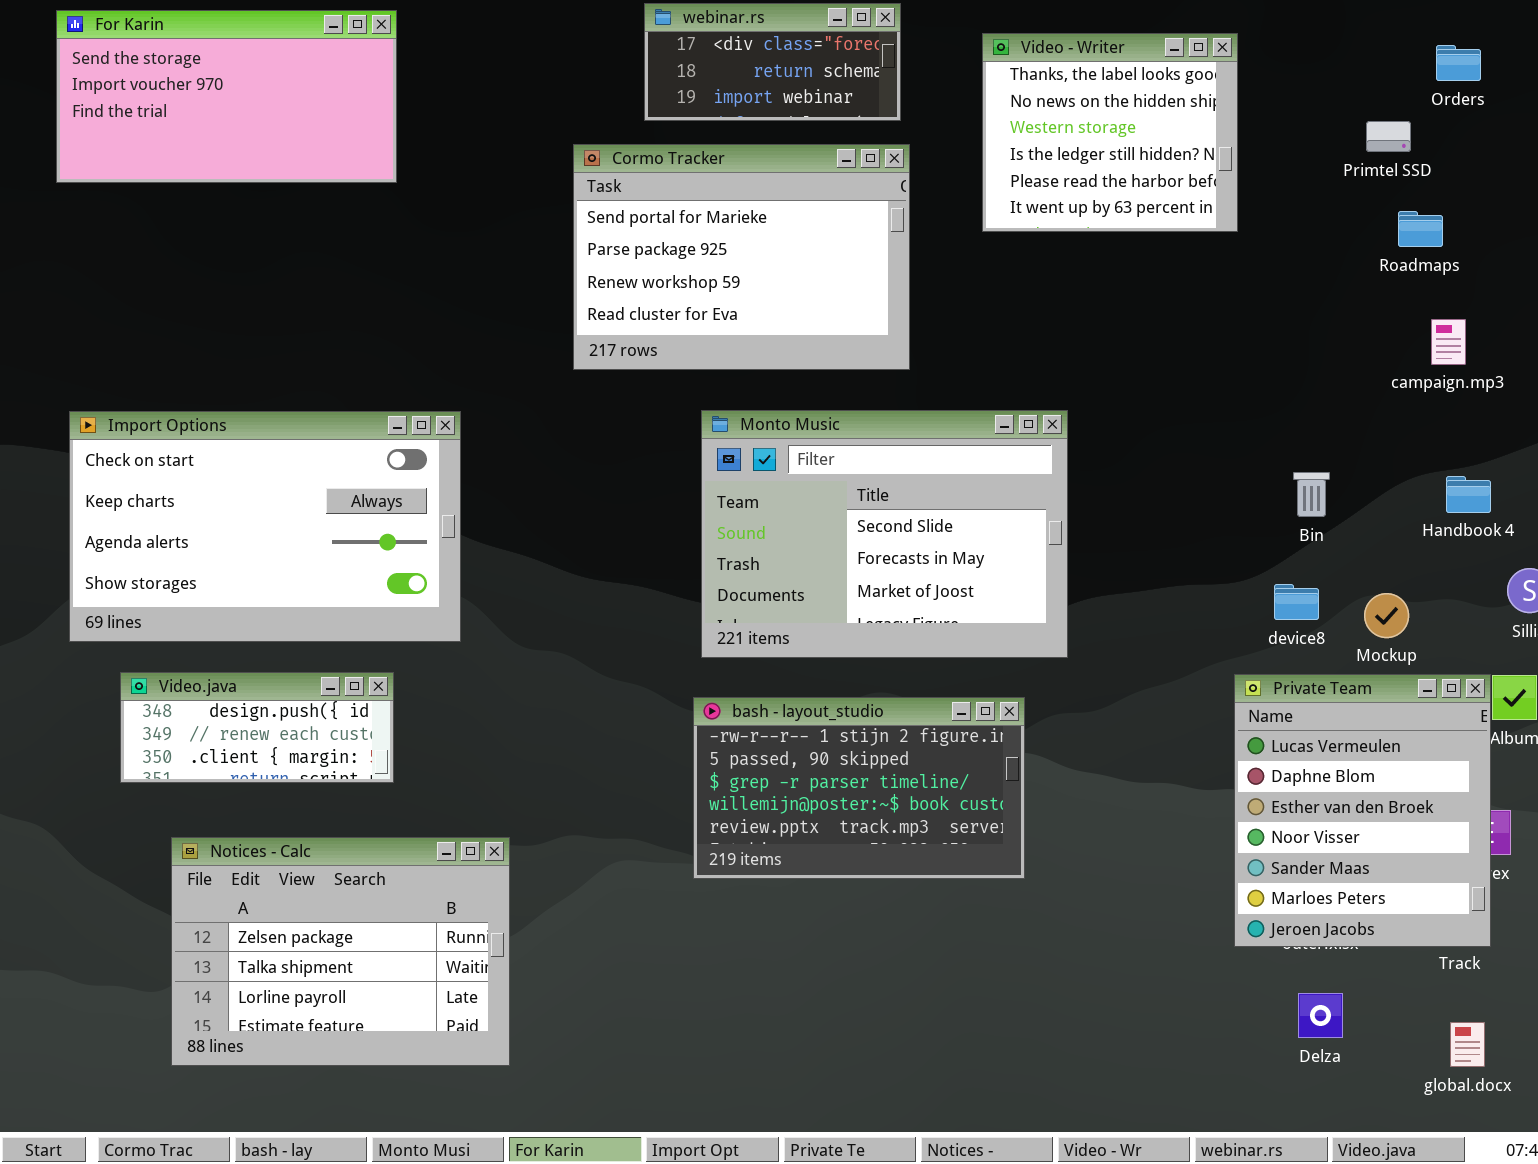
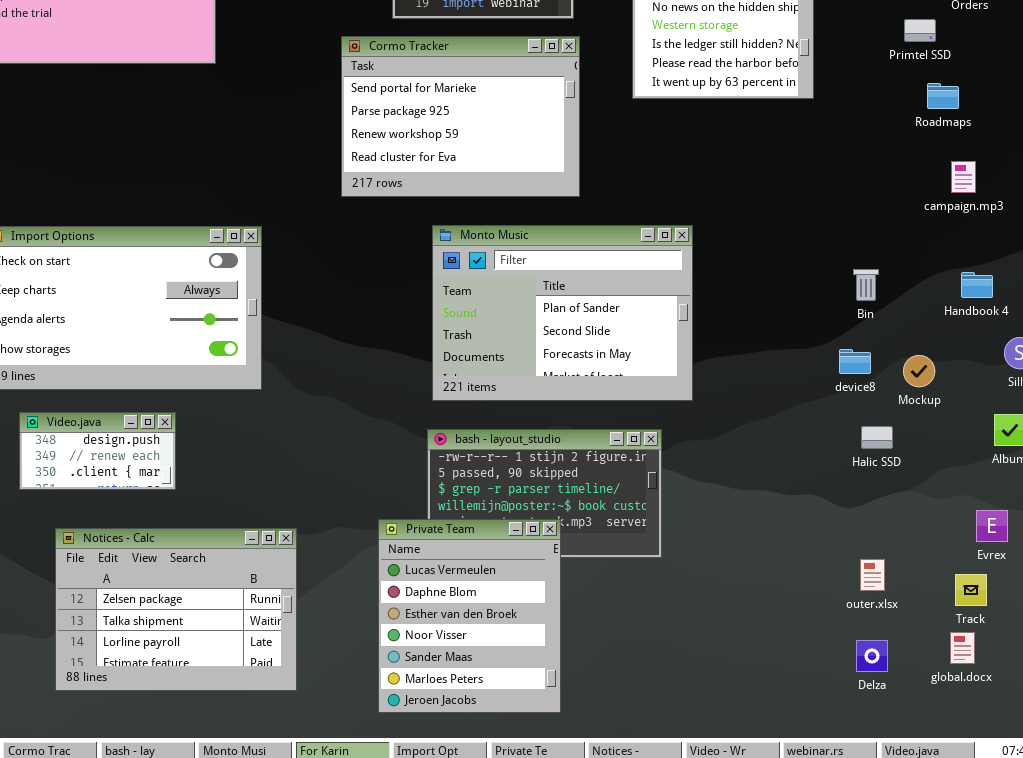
Monto Music: [701,410,1068,658] -> [432,225,693,401], scrolled up 1 row
Video.java: [120,672,394,783] -> [19,412,176,490], resized
Private Team: [1234,674,1491,947] -> [378,519,561,713], moved
global.docx: [1450,1022,1485,1067] -> [950,632,975,664], moved

